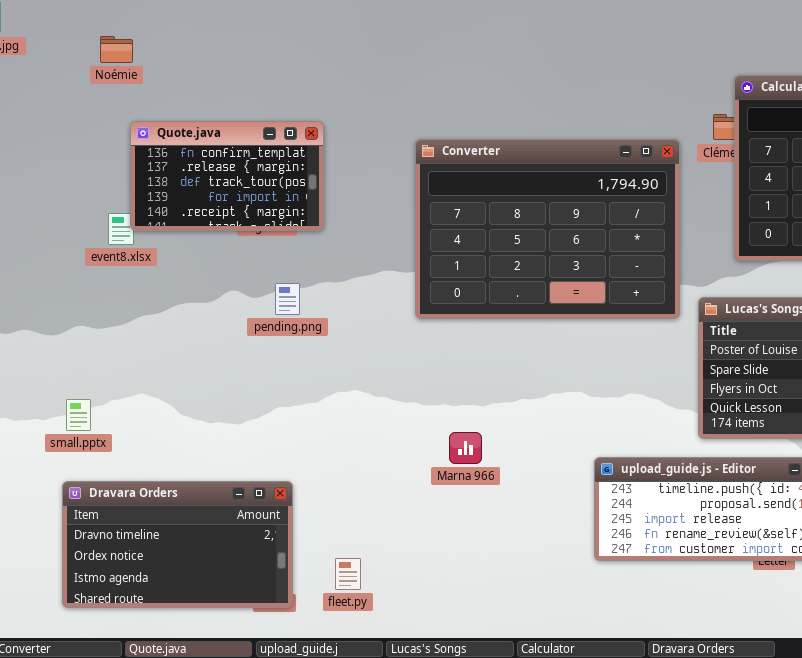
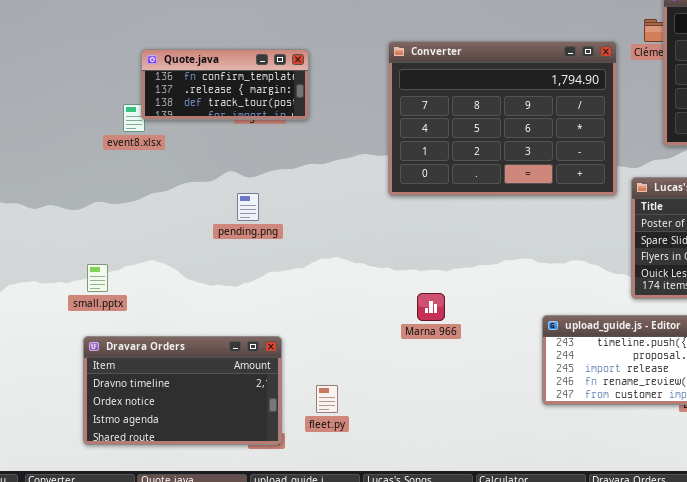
Quote.java: [130,121,324,231] -> [141,49,309,120], resized
pending.png: [275,283,300,315] -> [237,193,259,221], moved
fleet.py: [335,558,361,590] -> [316,385,338,413], moved

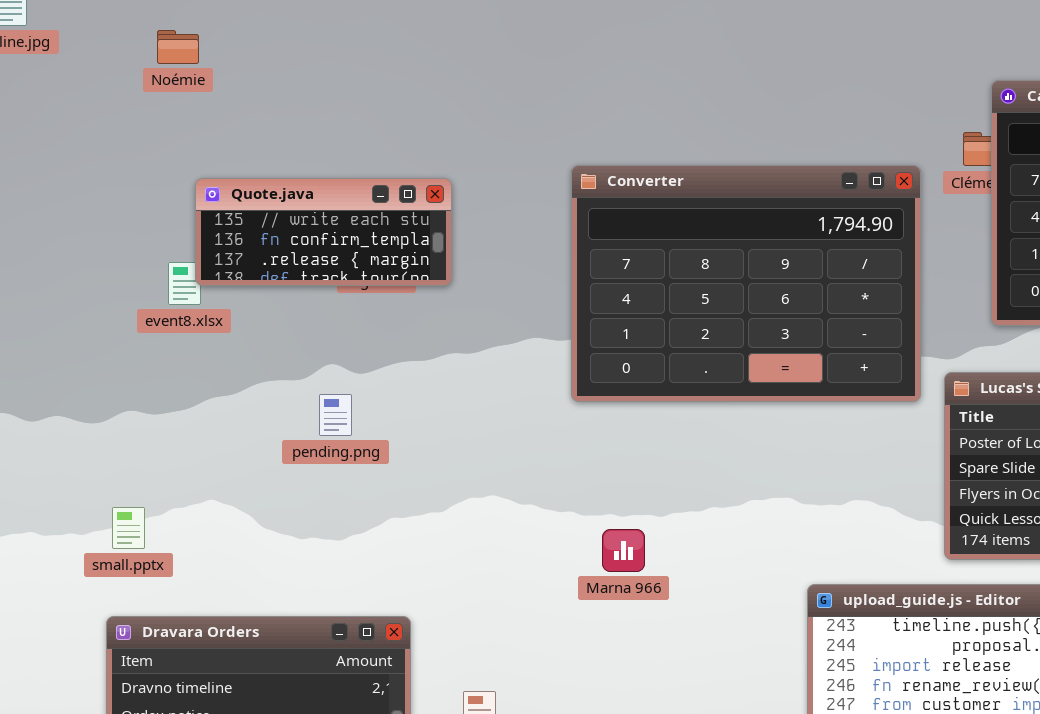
Quote.java: [141,49,309,120] -> [195,178,452,286], scrolled up 1 row
pending.png: [237,193,259,221] -> [319,394,352,436], moved
Marna 966: [417,293,445,321] -> [602,529,645,572], moved

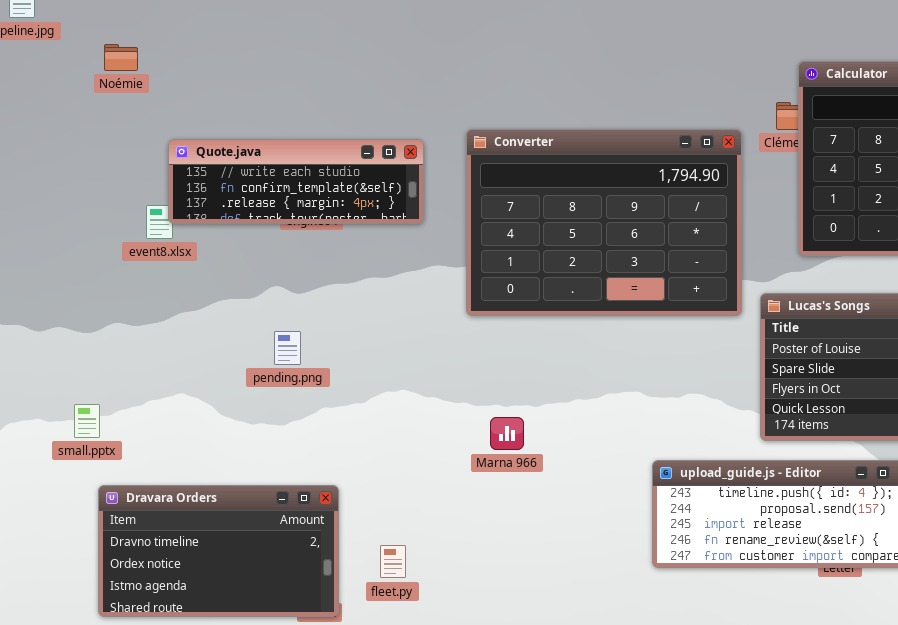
Noémie: [157,30,199,64] -> [104,44,138,71], moved
Quote.java: [195,178,452,286] -> [168,139,424,224], resized
pending.png: [319,394,352,436] -> [274,331,301,365], moved
small.pptx: [112,507,145,549] -> [74,404,100,438], moved

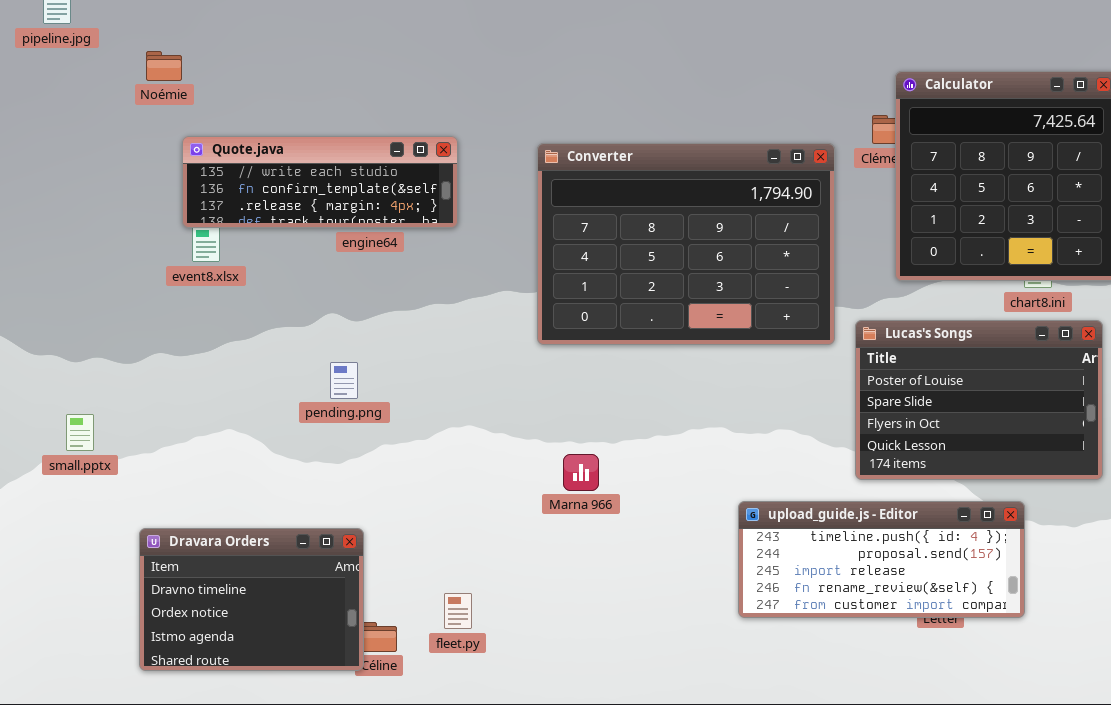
Quote.java: [168,139,424,224] -> [182,136,458,228], moved
small.pptx: [74,404,100,438] -> [66,414,94,451], moved
Dravara Orders: [98,485,339,617] -> [139,528,364,671], resized

